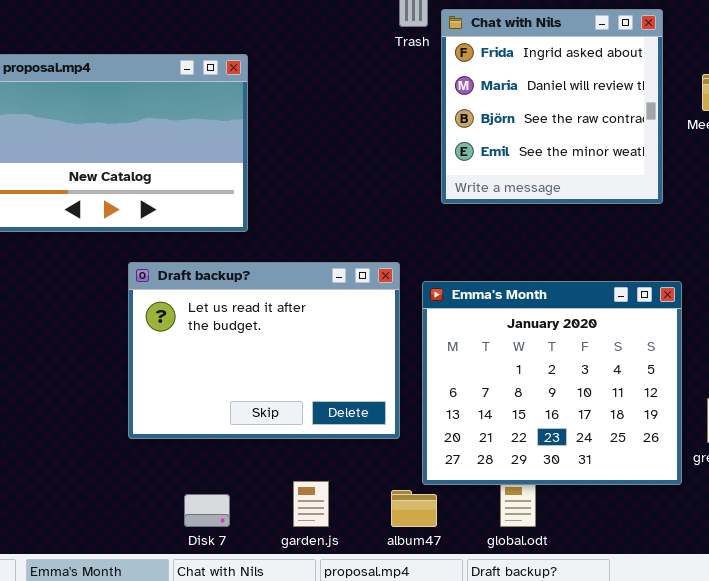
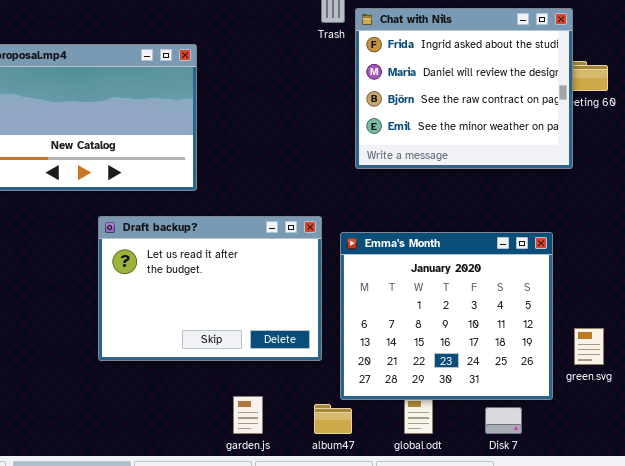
Chat with Nils: [441,9,663,204] -> [355,8,573,169], resized
Disk 7: [184,494,230,527] -> [485,407,522,434], moved

